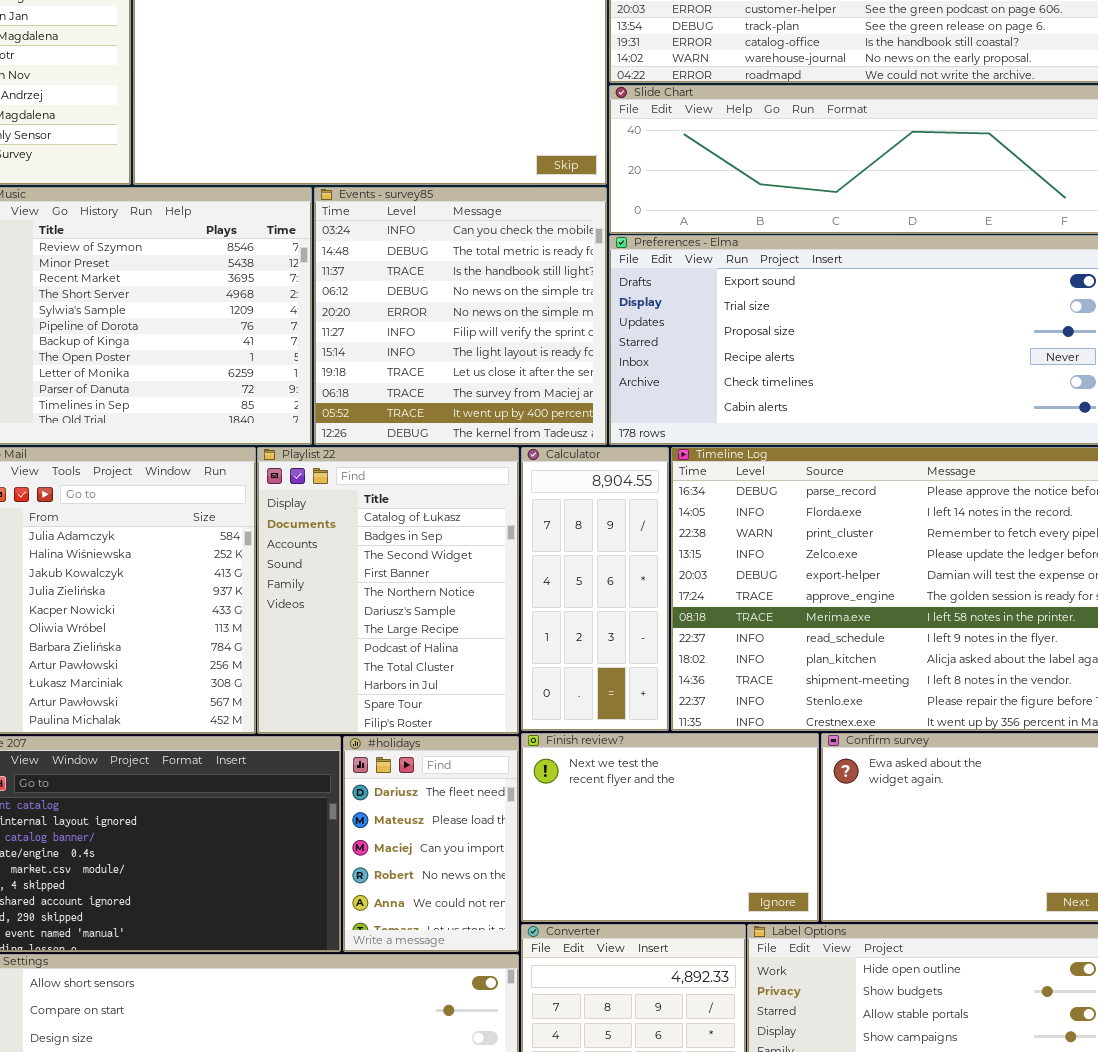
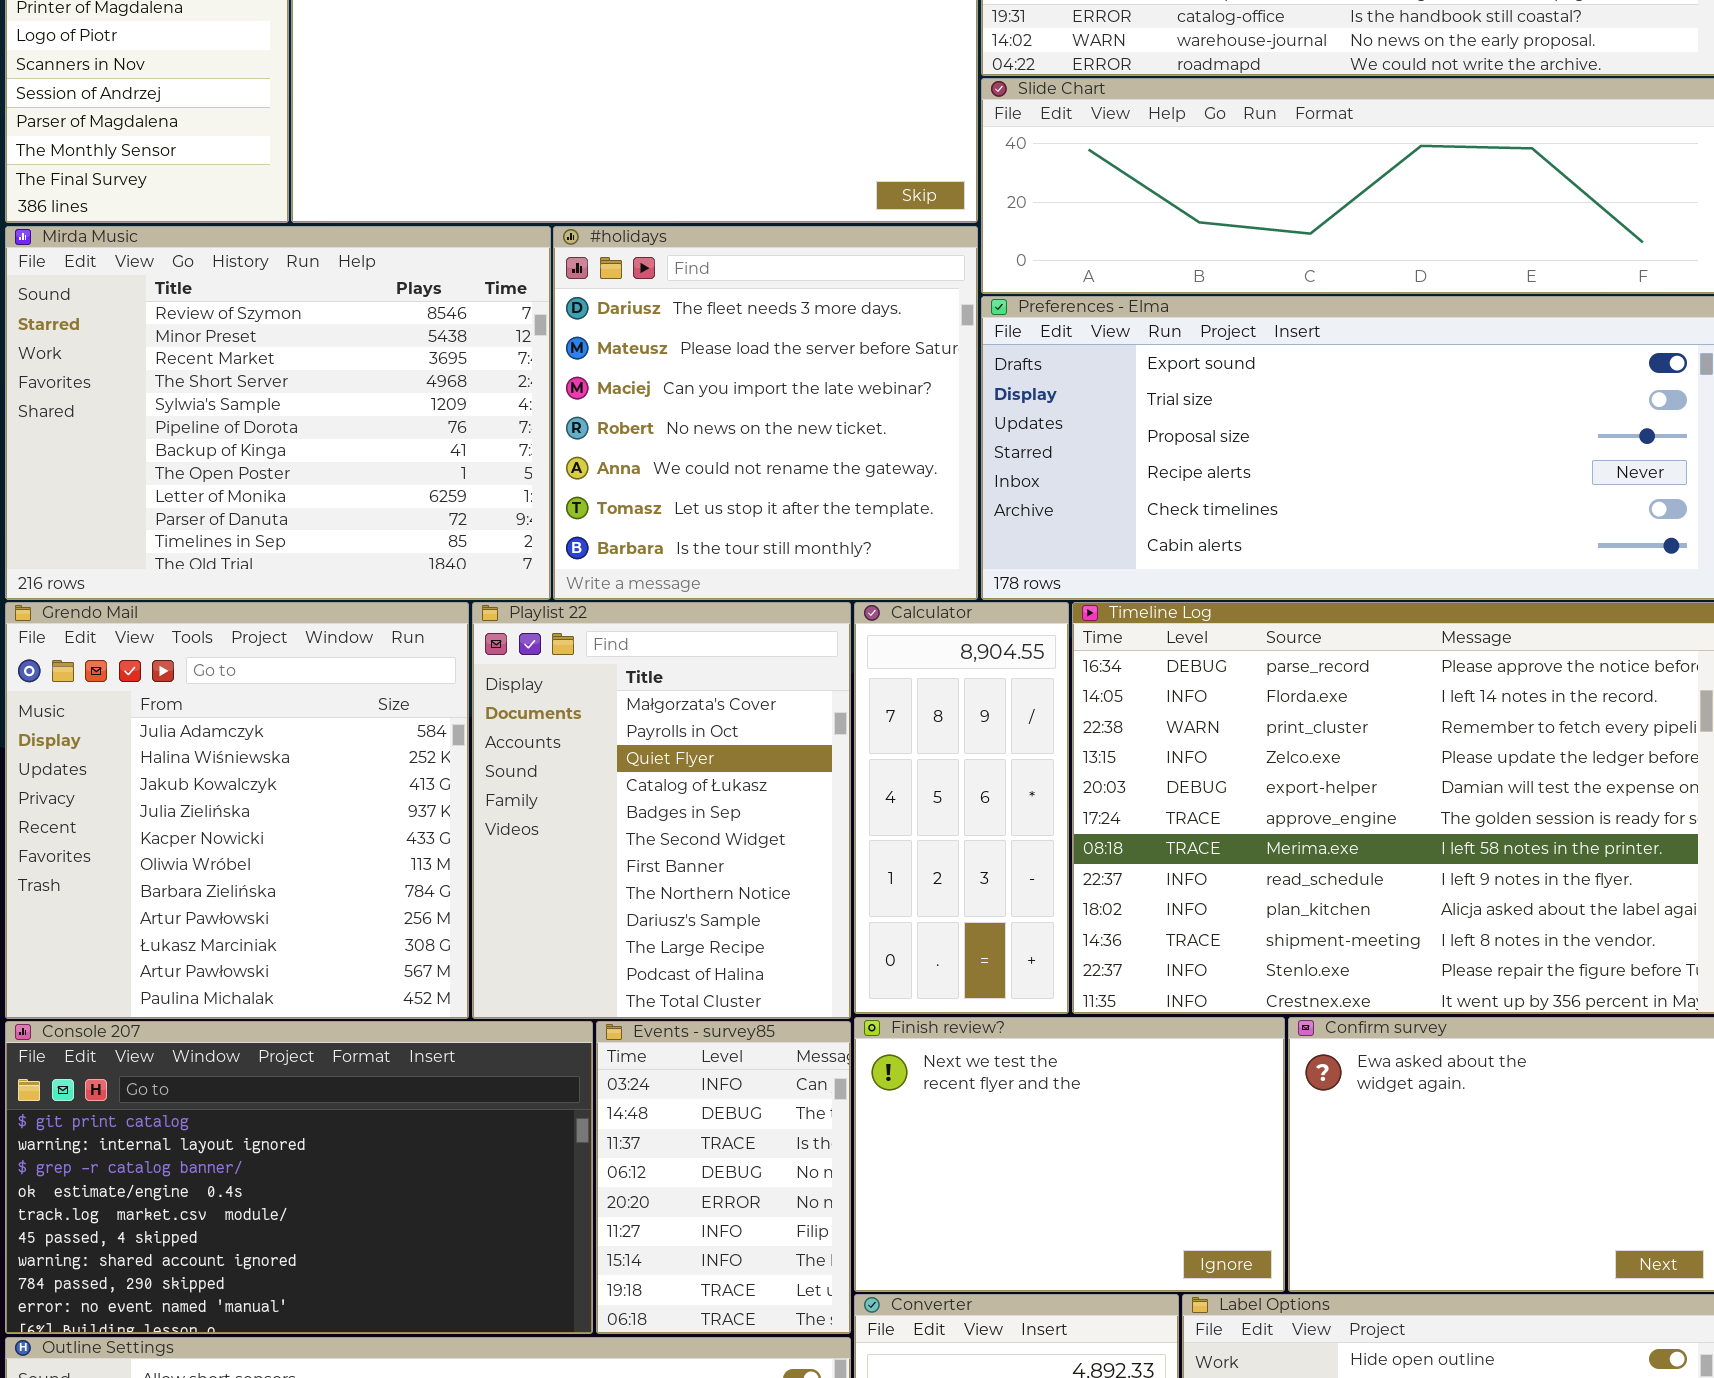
Events - survey85: [314,187,607,445] -> [596,1021,851,1334], moved, resized
Playlist 22: [257,447,519,734] -> [472,602,851,1019], scrolled up 3 rows
#holidays: [343,736,519,952] -> [553,226,978,600], moved, resized

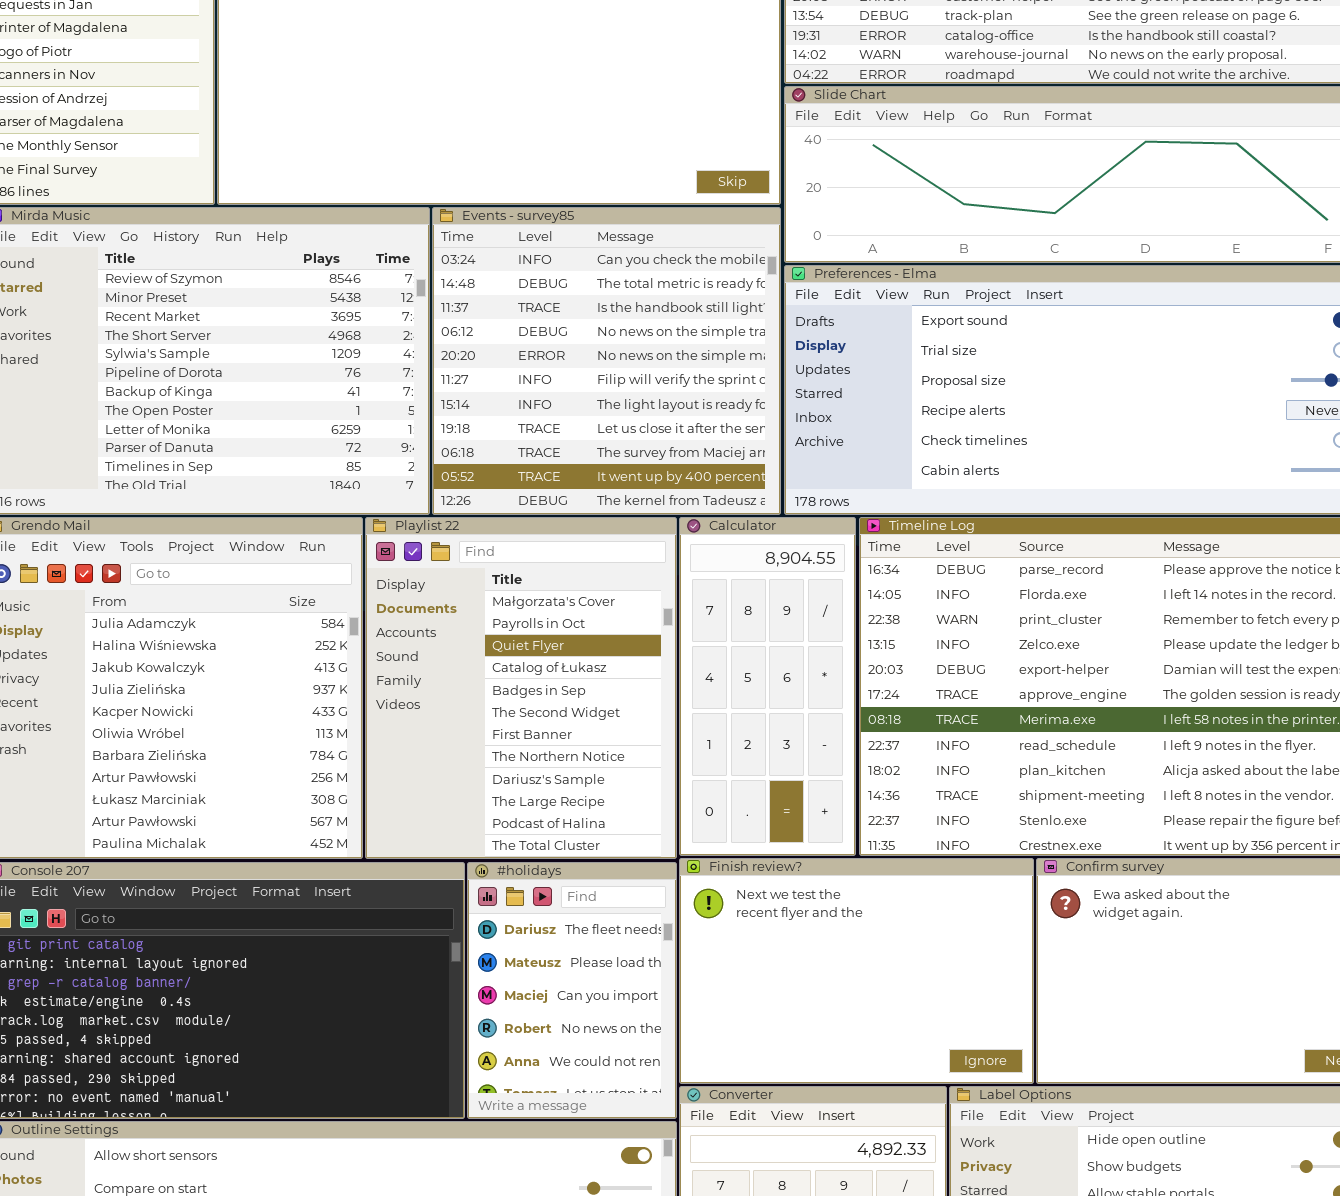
#holidays: [553,226,978,600] -> [467,862,677,1119], moved, resized
Events - survey85: [596,1021,851,1334] -> [432,207,781,515], moved, resized

